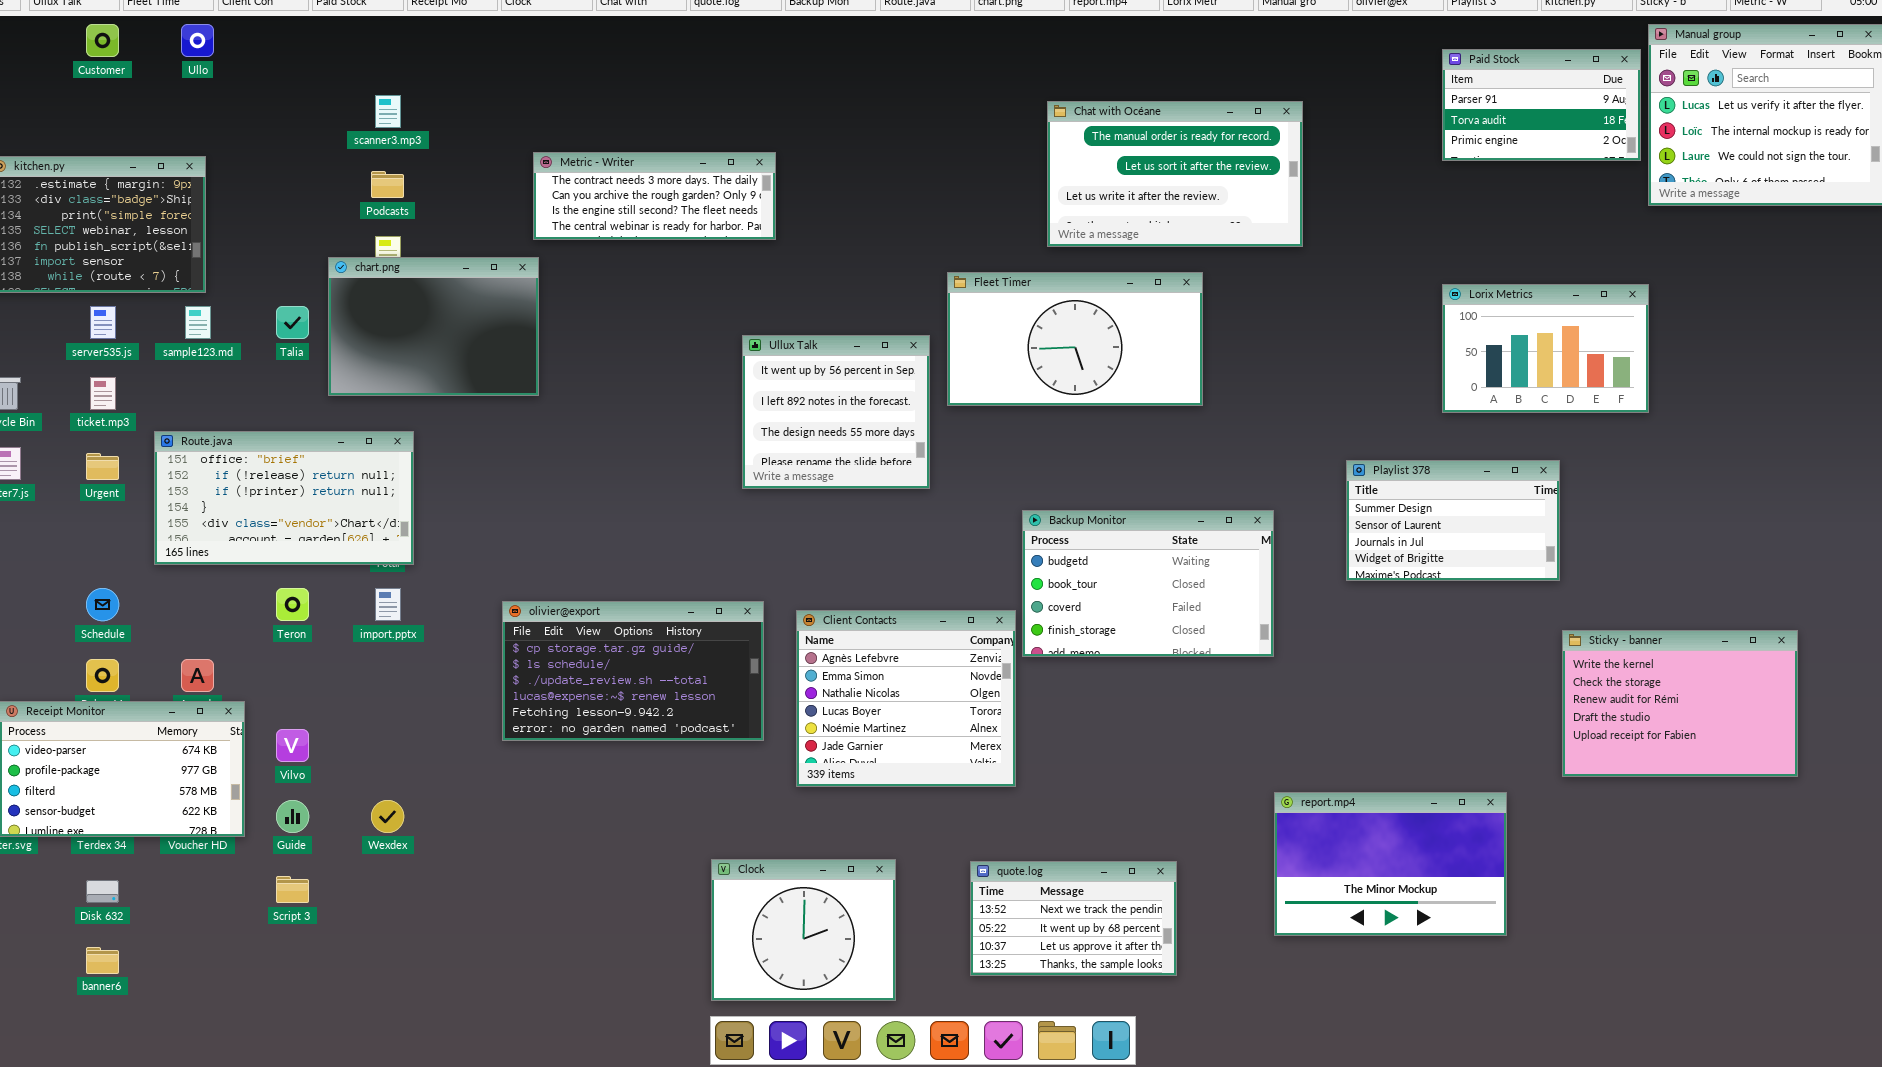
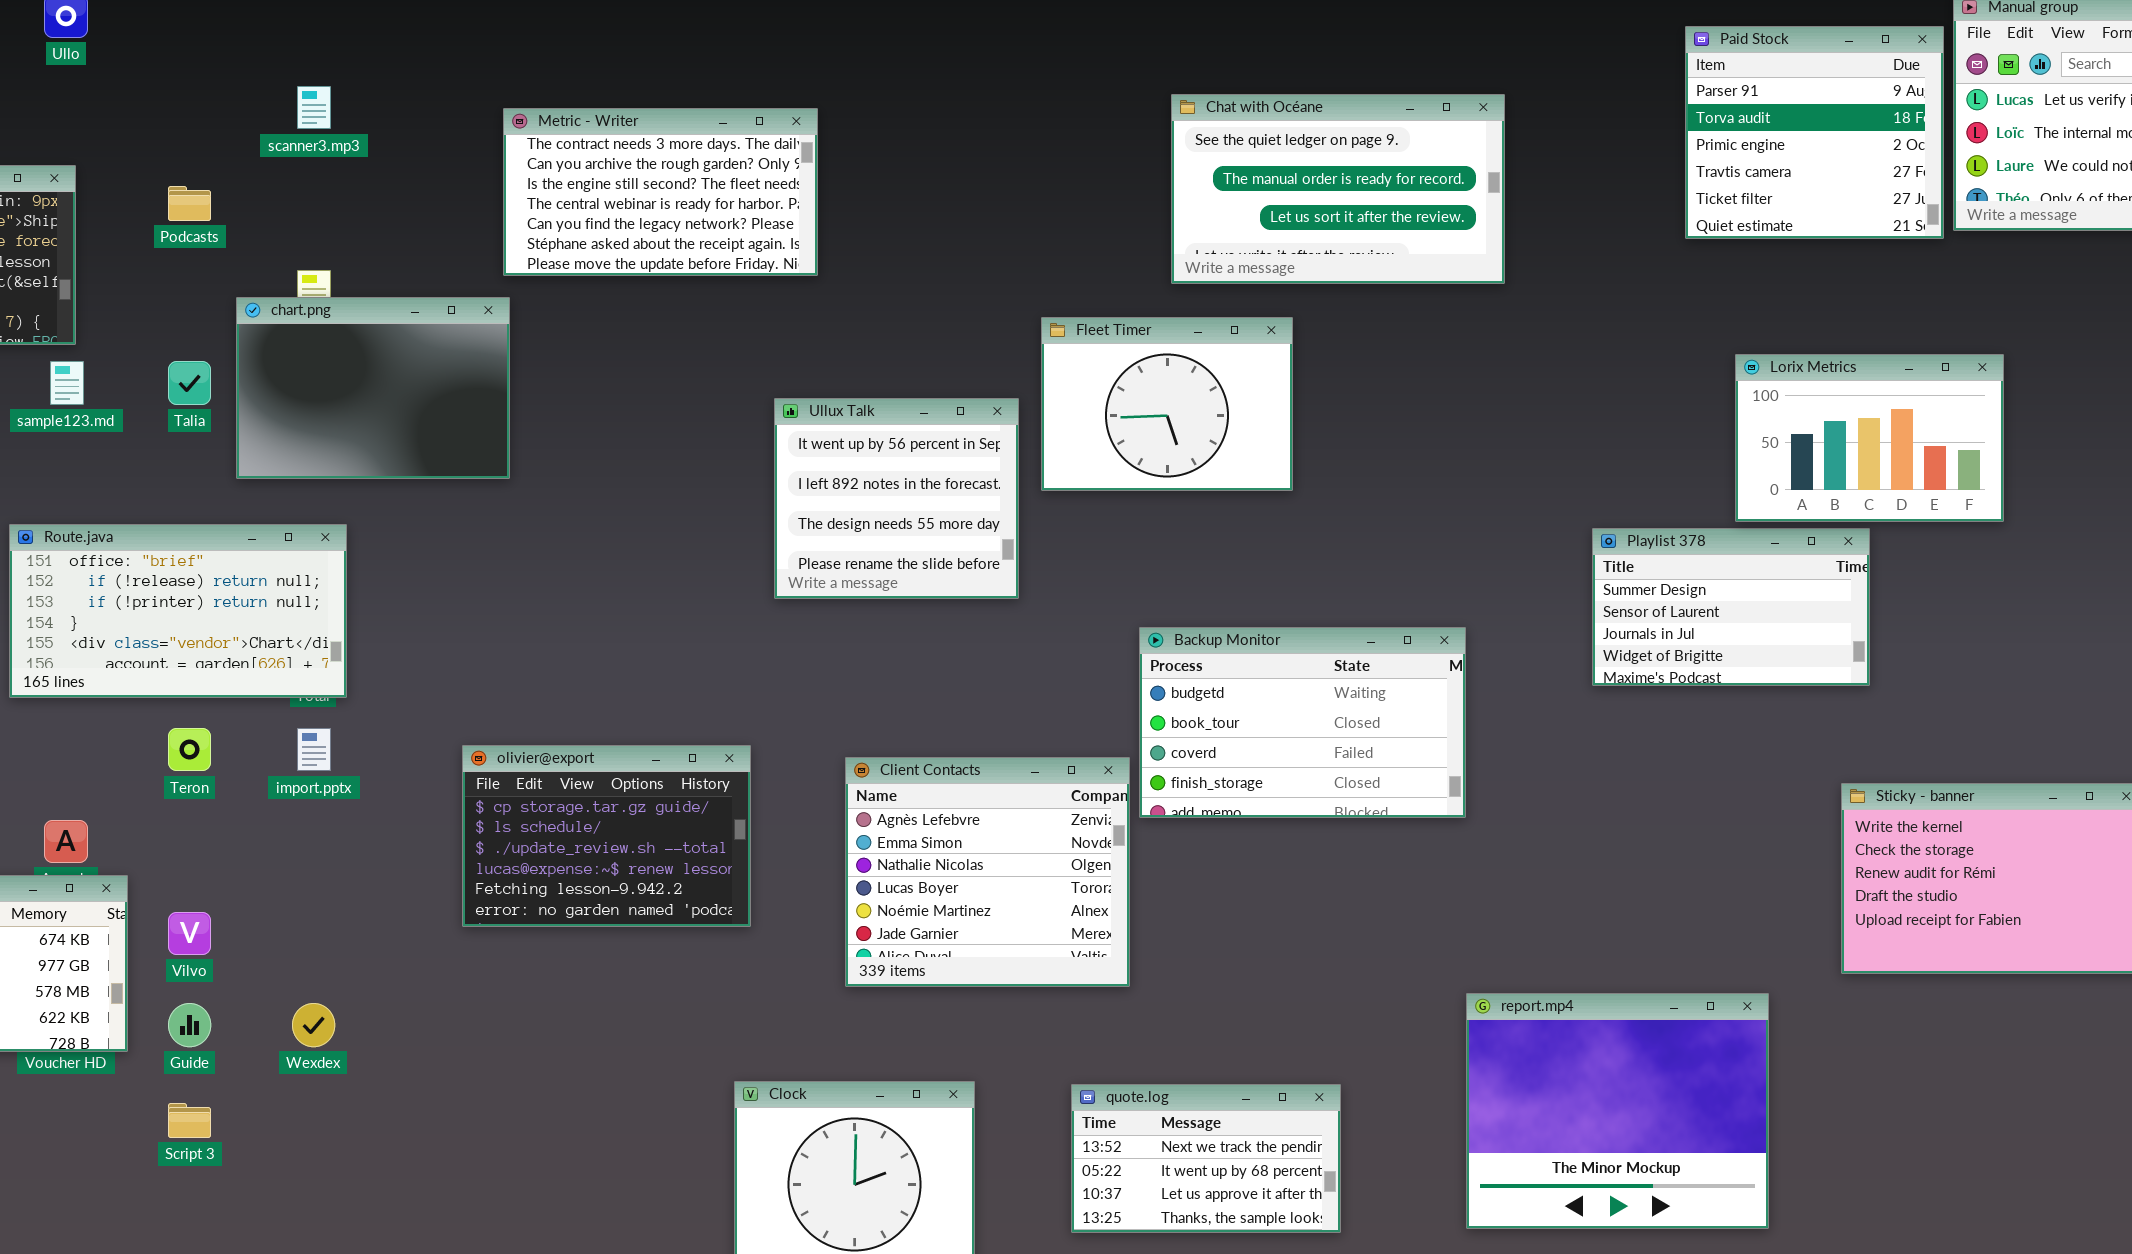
Paid Stock: [1442,49,1641,161] -> [1685,26,1944,239], resized
Chat with Océane: [1047,101,1303,247] -> [1171,94,1505,284], scrolled up 1 row
Metric - Writer: [533,152,776,240] -> [503,108,818,276], resized
Podcasts: [371,171,404,198] -> [168,186,211,221], moved
Fleet Timer: [947,272,1203,406] -> [1041,317,1293,491], resized
Lorix Metrics: [1442,284,1649,413] -> [1735,354,2004,522], moved
Playlist 378: [1346,460,1560,581] -> [1592,528,1870,686], moved
olivier@export: [502,601,764,741] -> [462,745,751,927], resized
report.mp4: [1274,792,1507,936] -> [1466,993,1769,1229], resized

